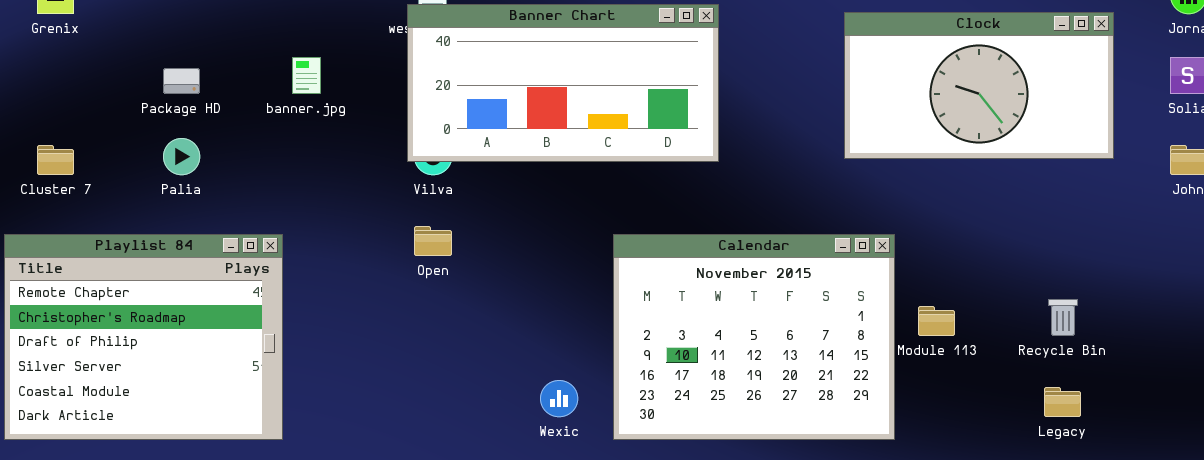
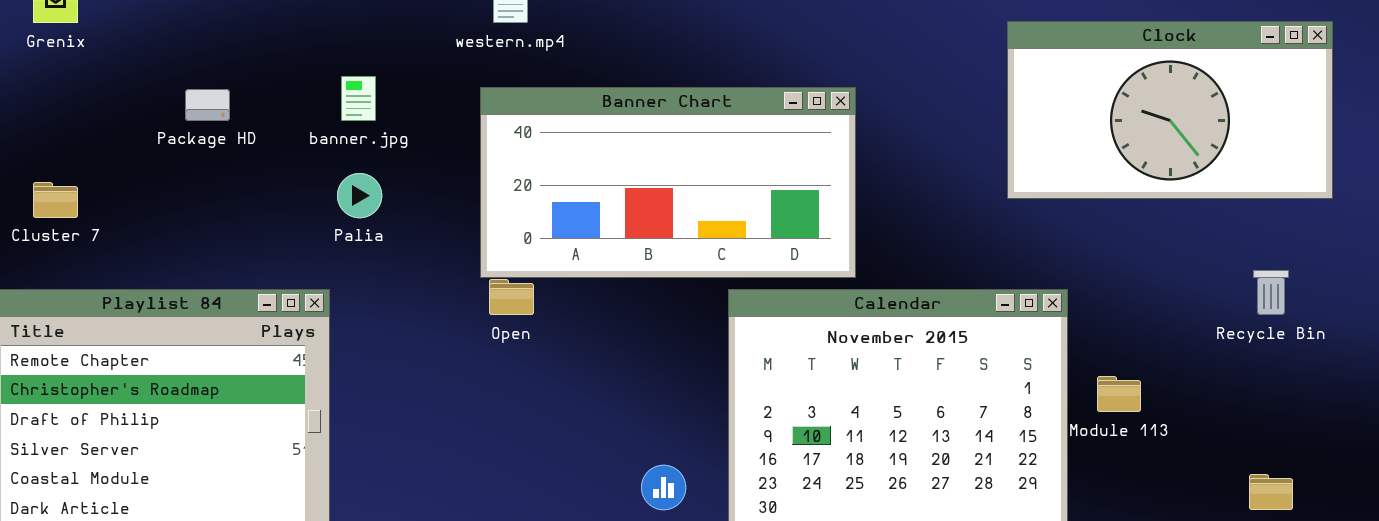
Banner Chart: [407,4,719,162] -> [480,87,856,278], moved
Palia: [163,138,200,175] -> [337,173,382,218], moved
Recycle Bin: [1048,299,1078,336] -> [1253,270,1289,315], moved

